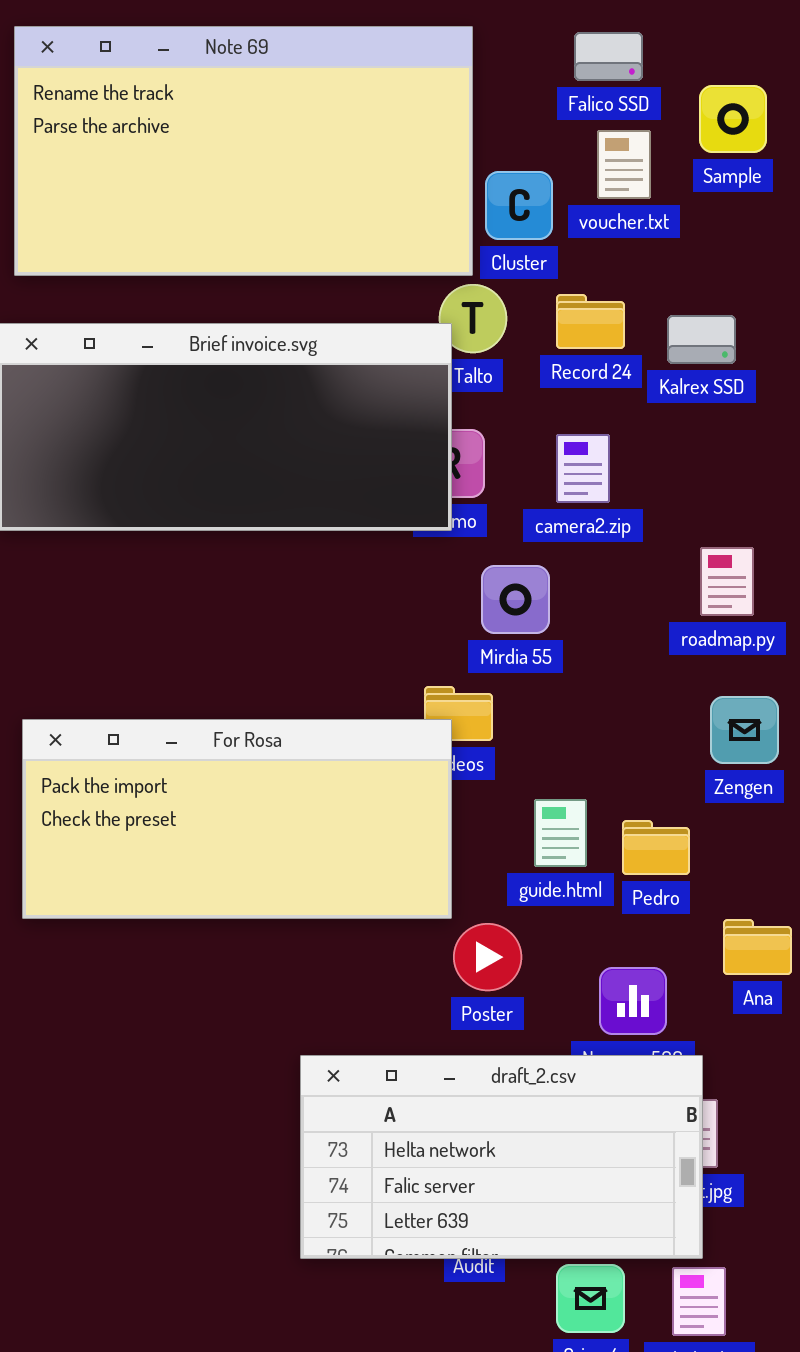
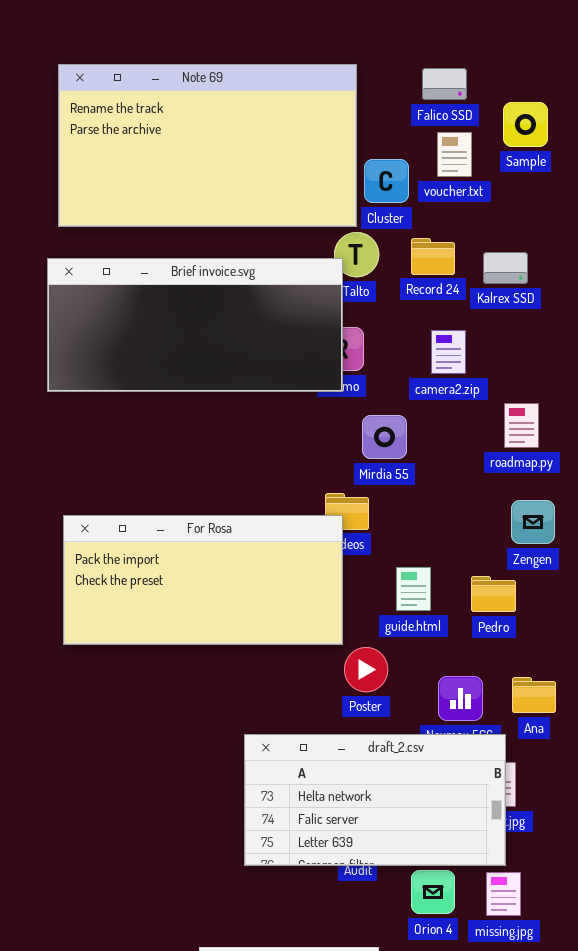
camera2.zip: [556,434,610,503] -> [431,330,466,374], moved
Pedro: [622,820,690,875] -> [471,576,516,612], moved
Ana: [723,919,792,975] -> [512,677,556,713], moved

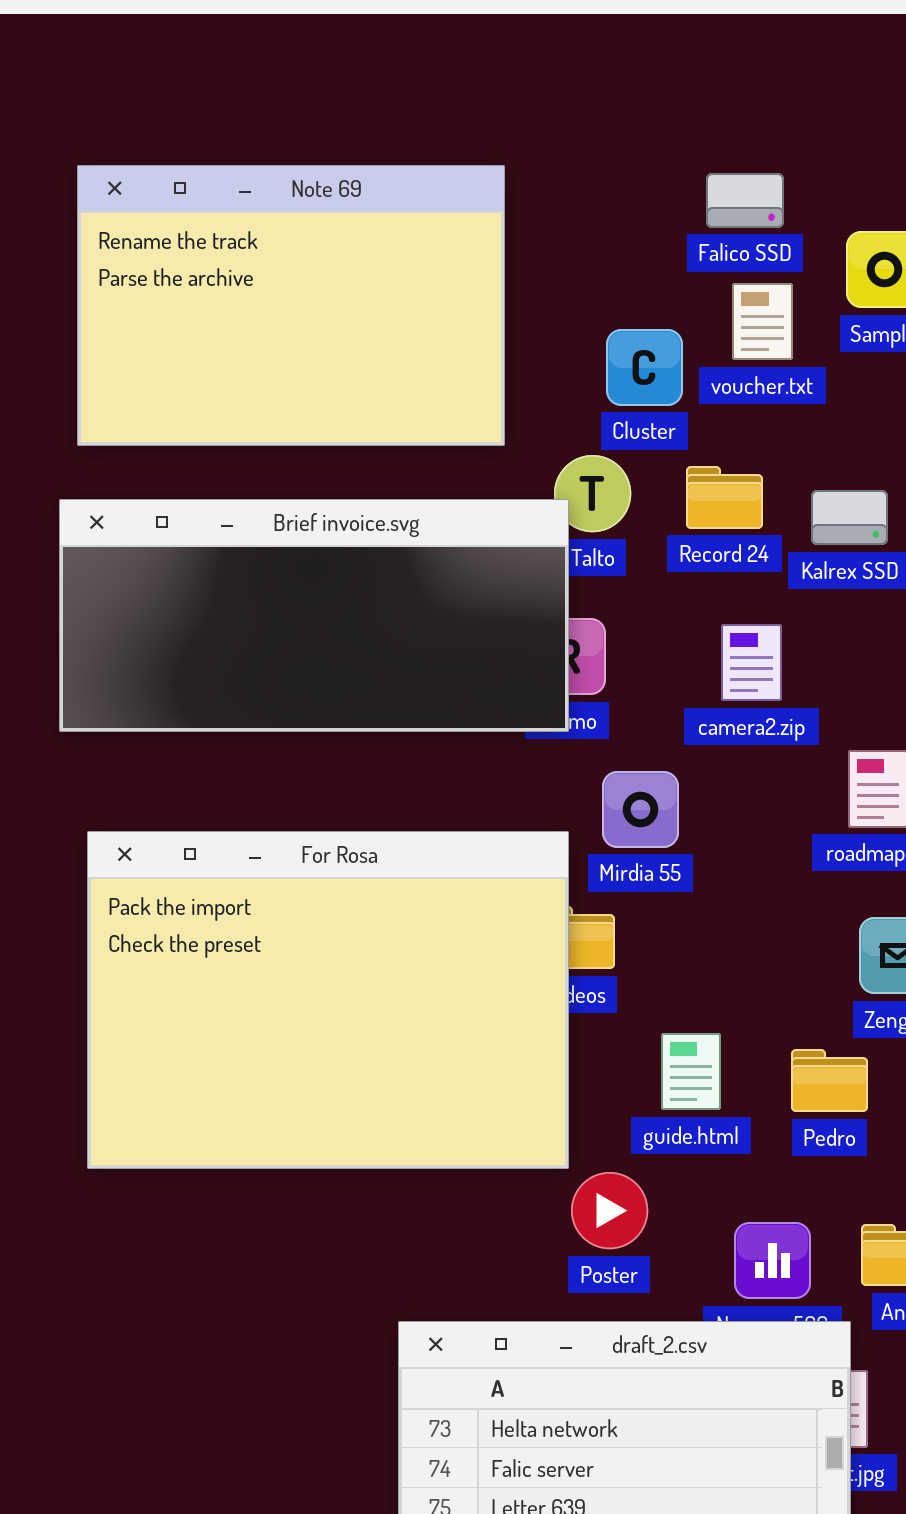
Note 69: [58,64,357,227] -> [77,165,505,446], resized
For Rosa: [63,515,343,645] -> [87,831,569,1169], resized

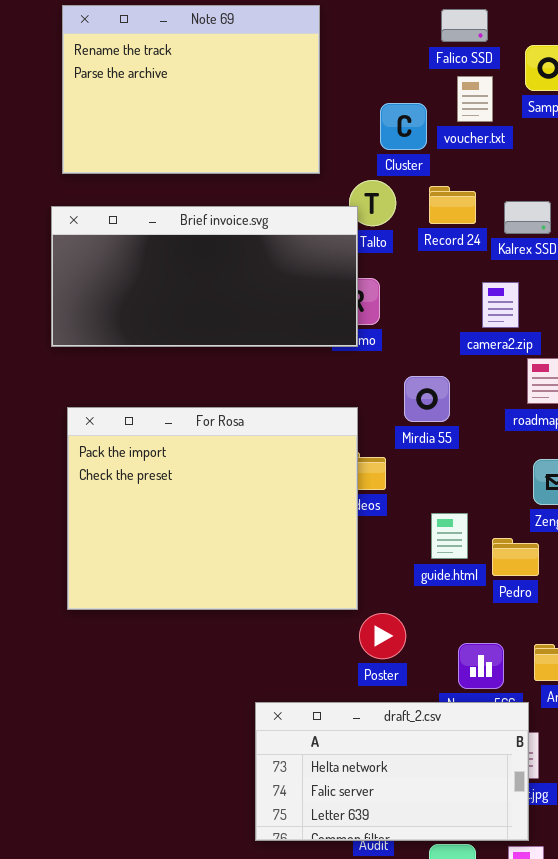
camera2.zip: [721,624,782,701] -> [482,282,519,328], moved
Mirdia 55: [602,771,679,848] -> [404,376,450,422], moved
guide.html: [661,1033,721,1110] -> [431,513,468,559], moved

